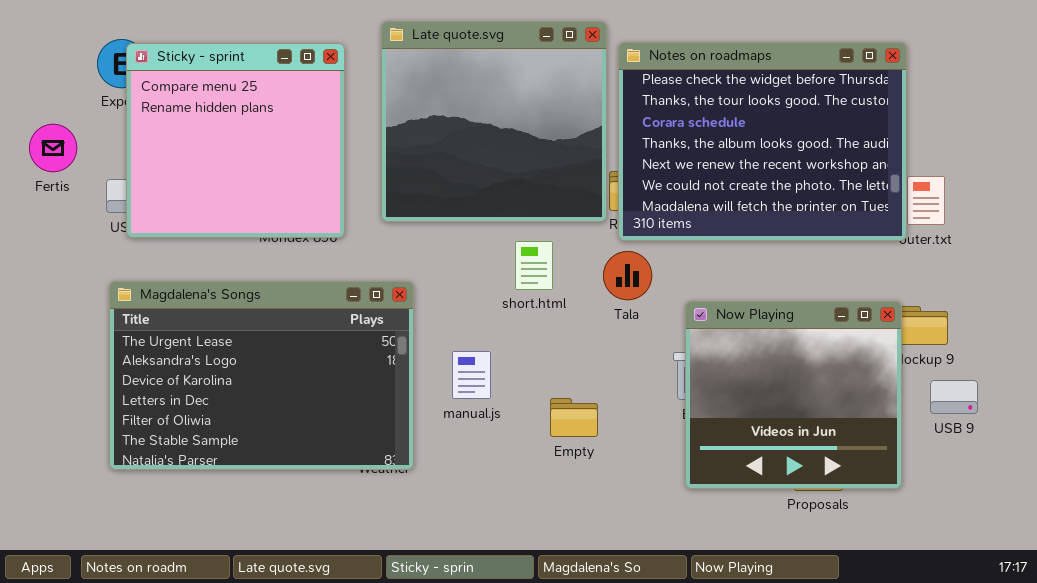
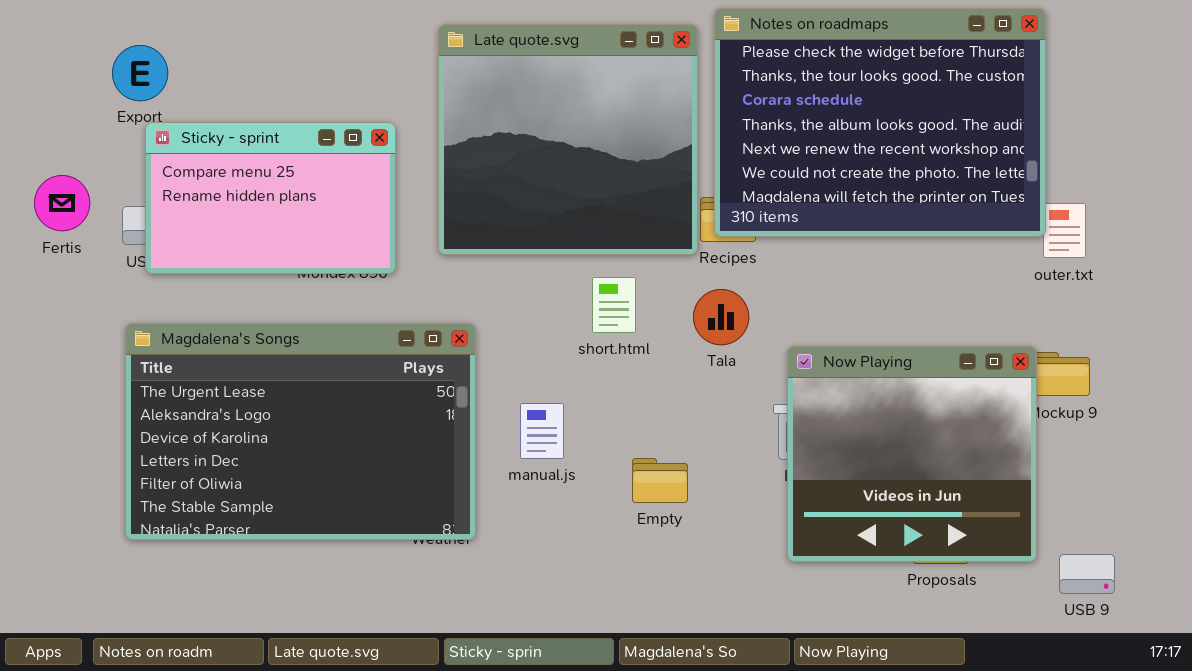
Notes on roadmaps: [618,42,907,241] -> [714,8,1046,237], moved
Sticky - sprint: [126,43,345,238] -> [145,122,396,274], resized
Fertis: [29,124,77,172] -> [34,175,90,231], moved
USB 9: [930,380,978,414] -> [1059,554,1115,594], moved

